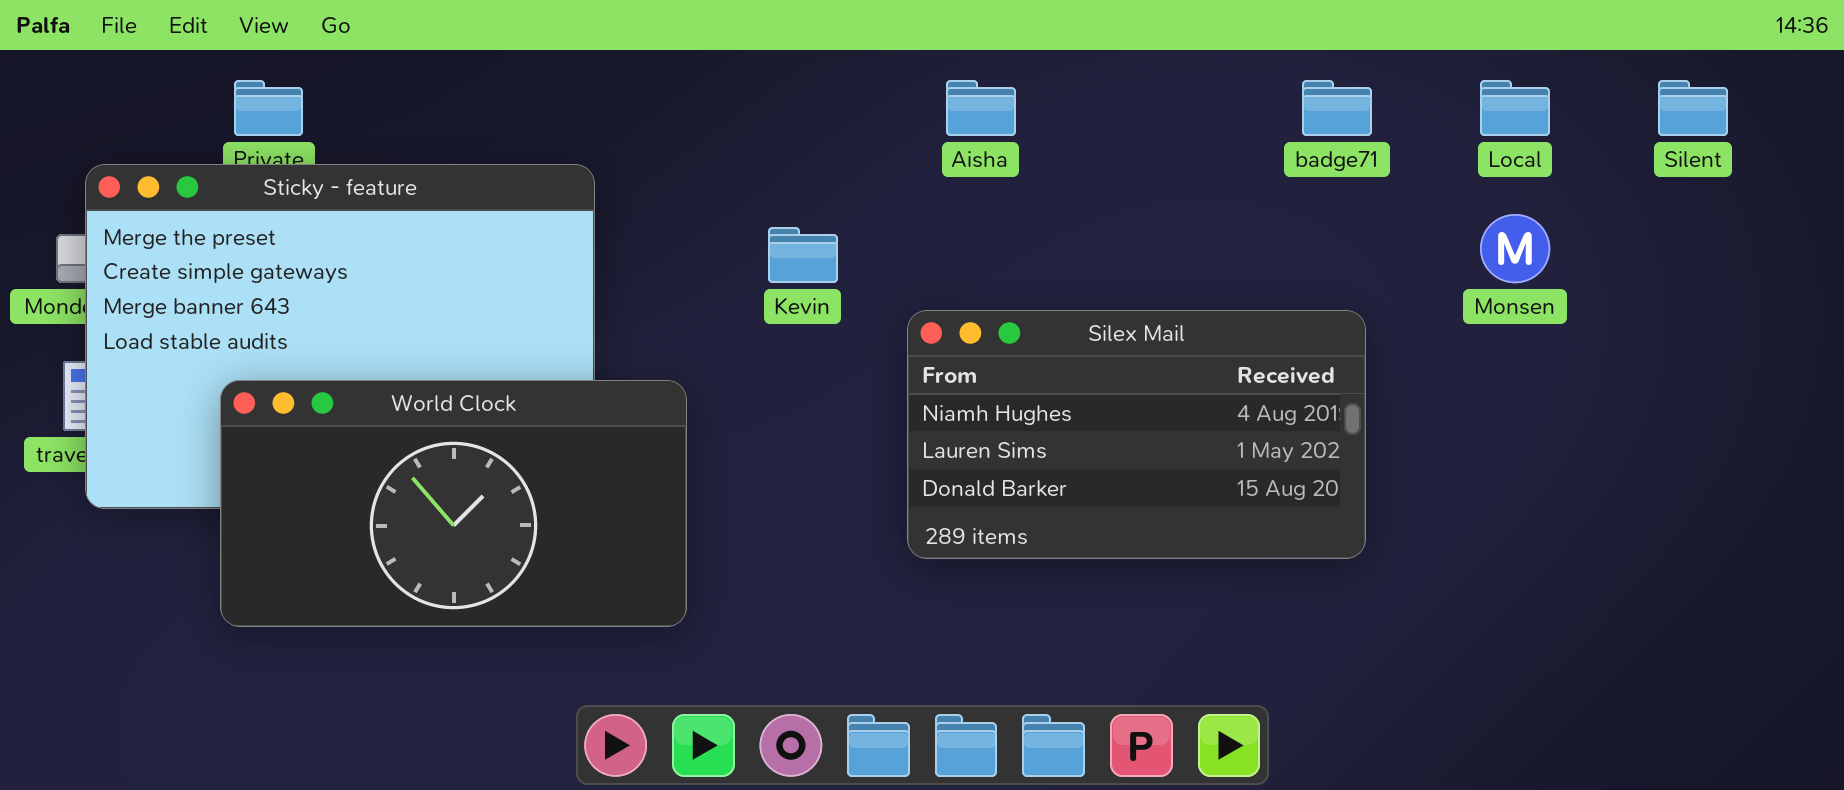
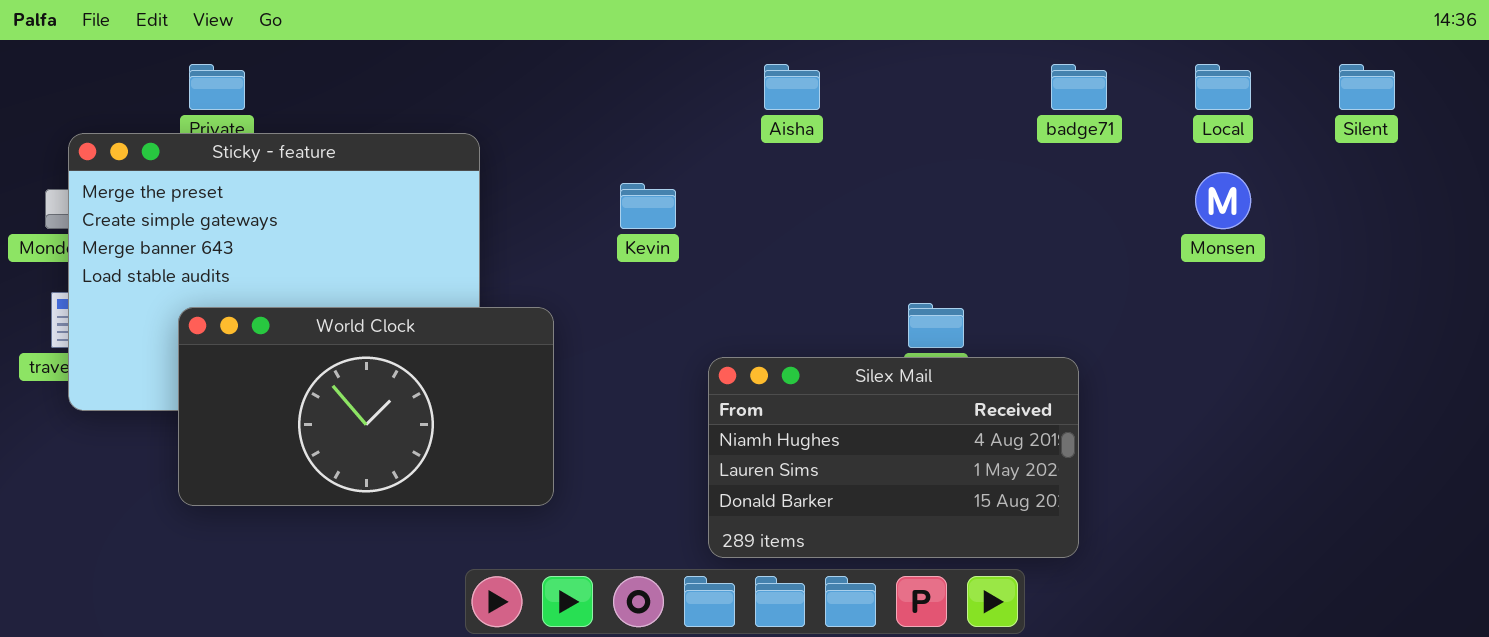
Silex Mail: [907,310,1366,559] -> [708,357,1079,558], moved

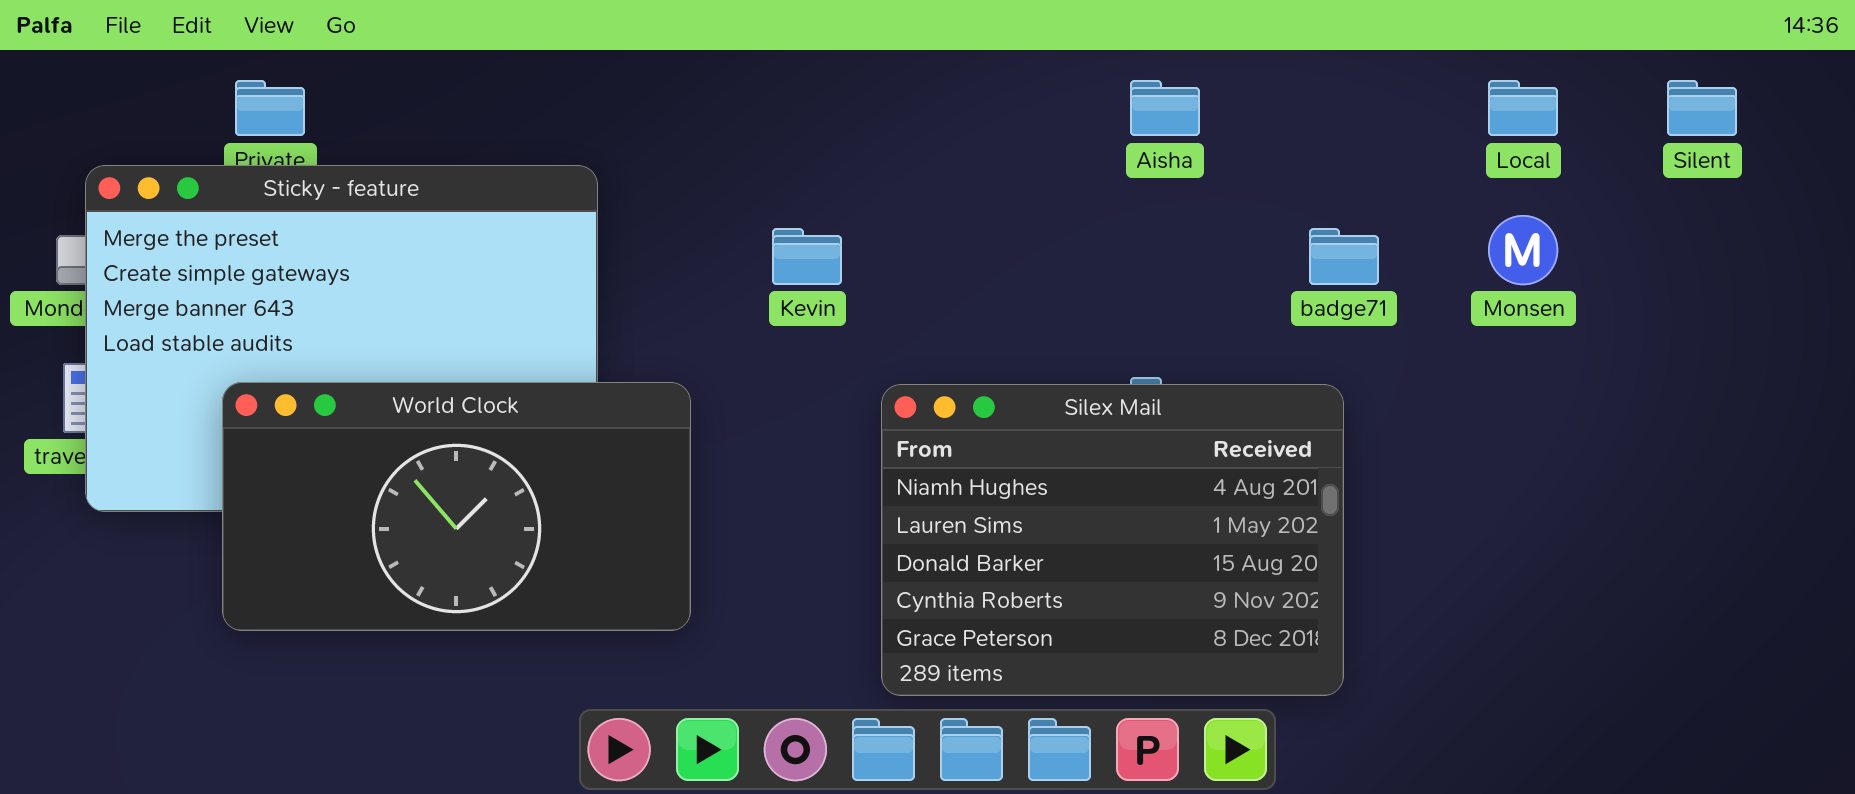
Aisha: [764,64,820,110] -> [1130,80,1200,136], moved
badge71: [1051,64,1107,110] -> [1309,228,1379,285], moved
Silex Mail: [708,357,1079,558] -> [881,384,1344,696], resized

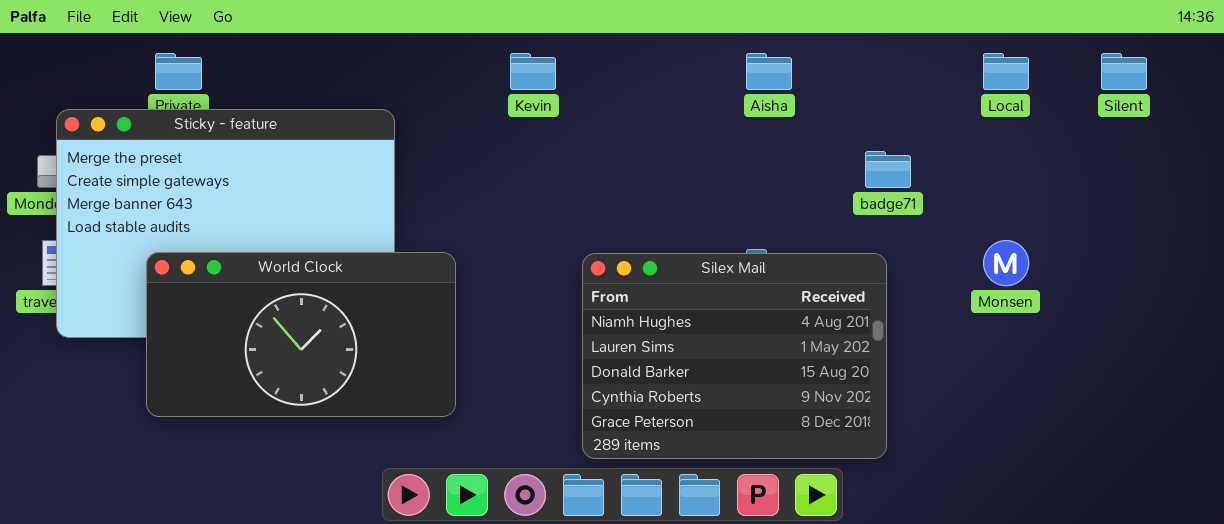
Monsen: [1488,215,1558,285] -> [983,240,1029,286], moved
Kevin: [772,228,842,285] -> [510,53,556,90], moved

